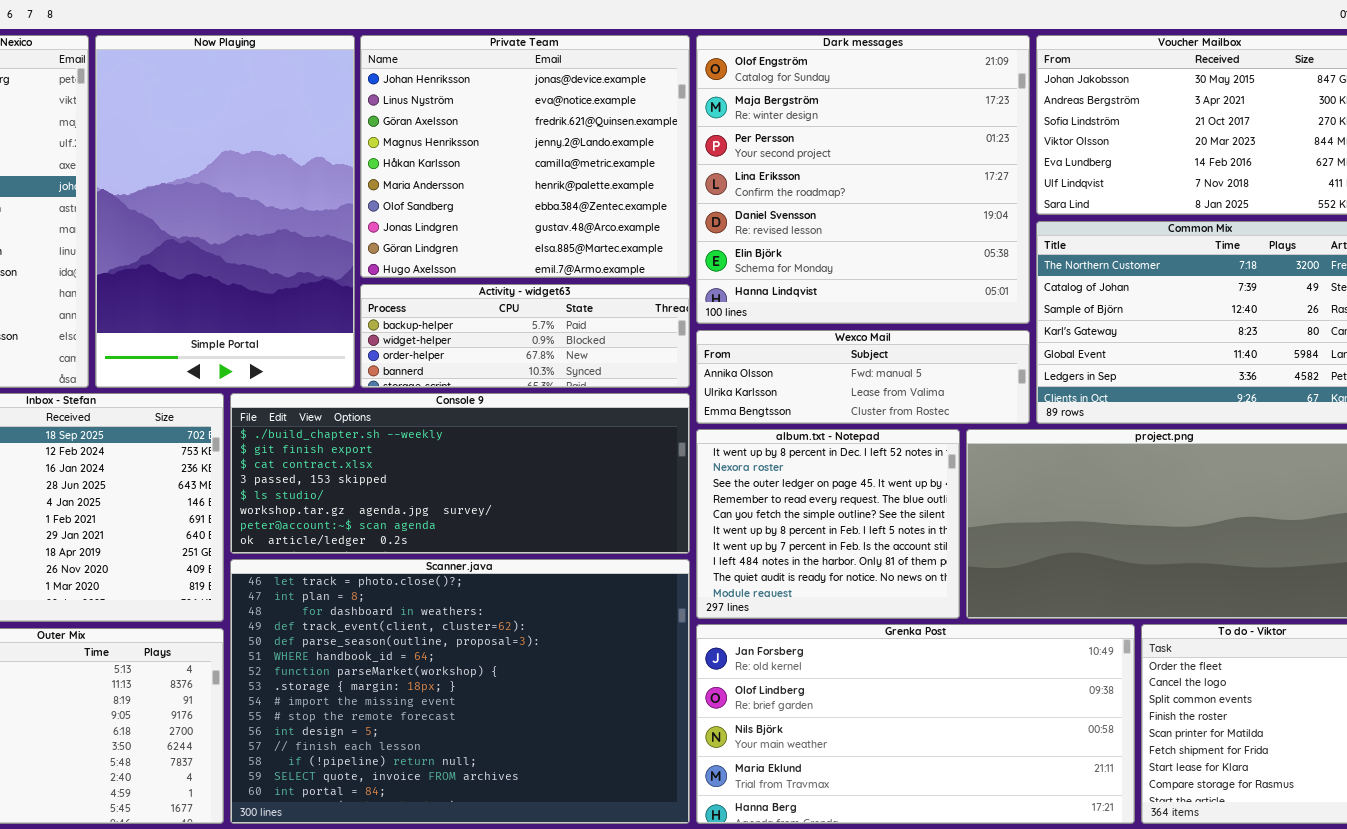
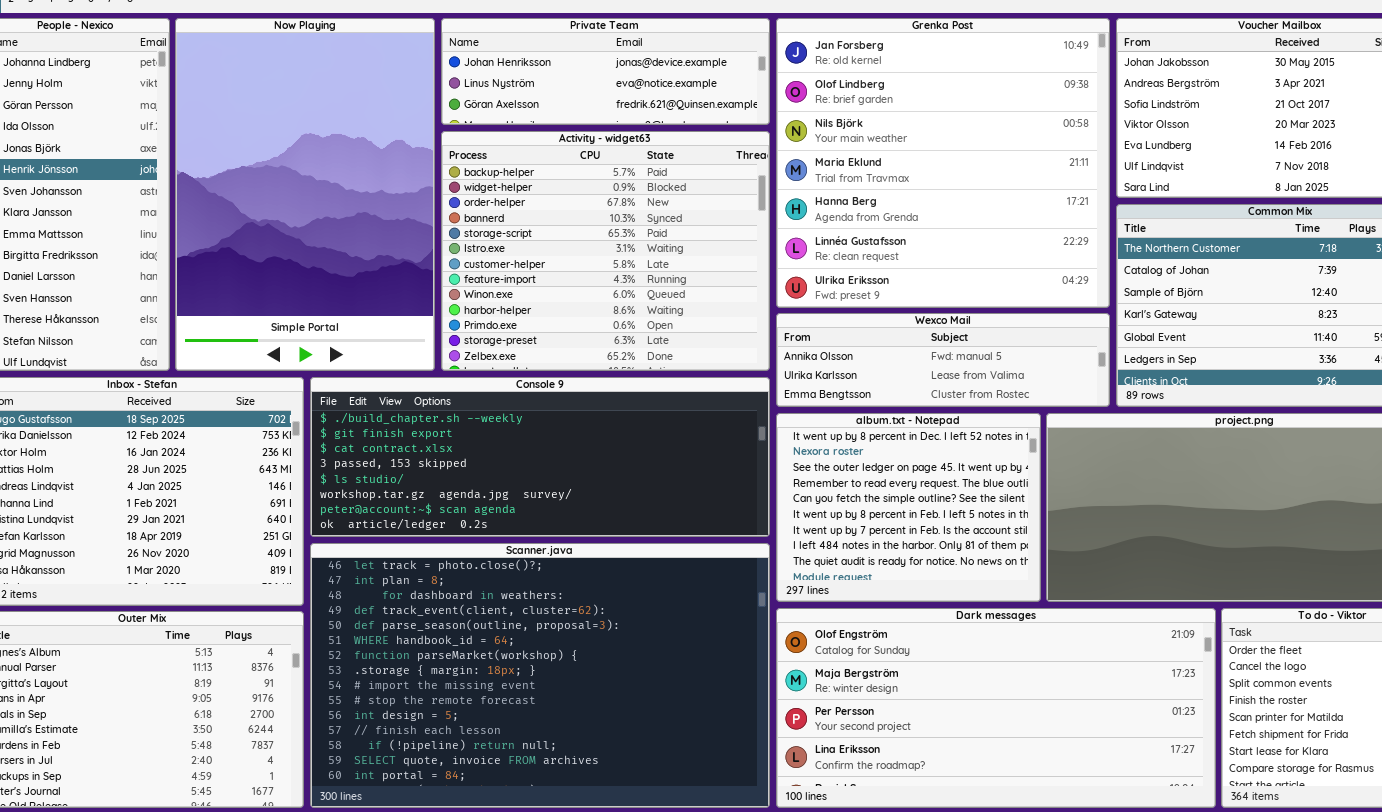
Private Team: [360,35,690,278] -> [441,18,770,125], resized
Dark messages: [696,35,1030,324] -> [776,608,1216,808], moved, resized
Activity - widget63: [360,284,690,388] -> [441,131,770,371], resized
Grenka Post: [696,624,1135,824] -> [776,18,1110,308], moved, resized

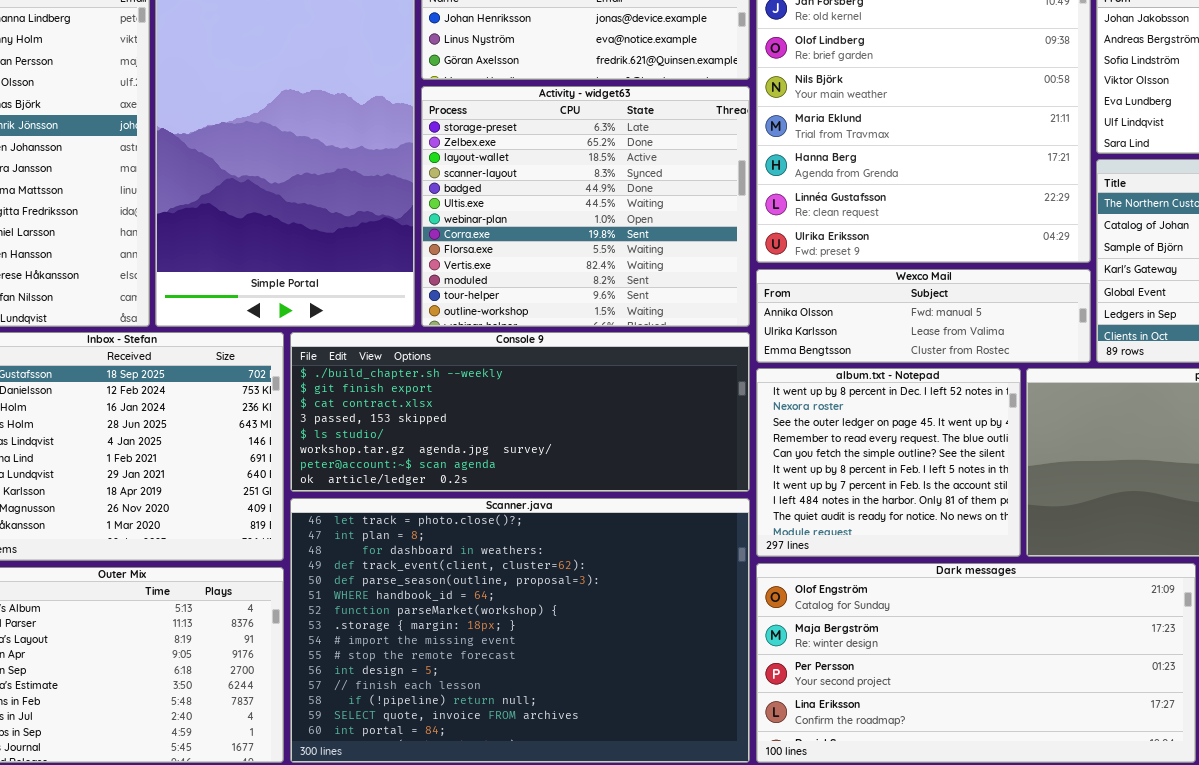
Activity - widget63: [441,131,770,371] -> [421,86,750,327], scrolled down 11 rows

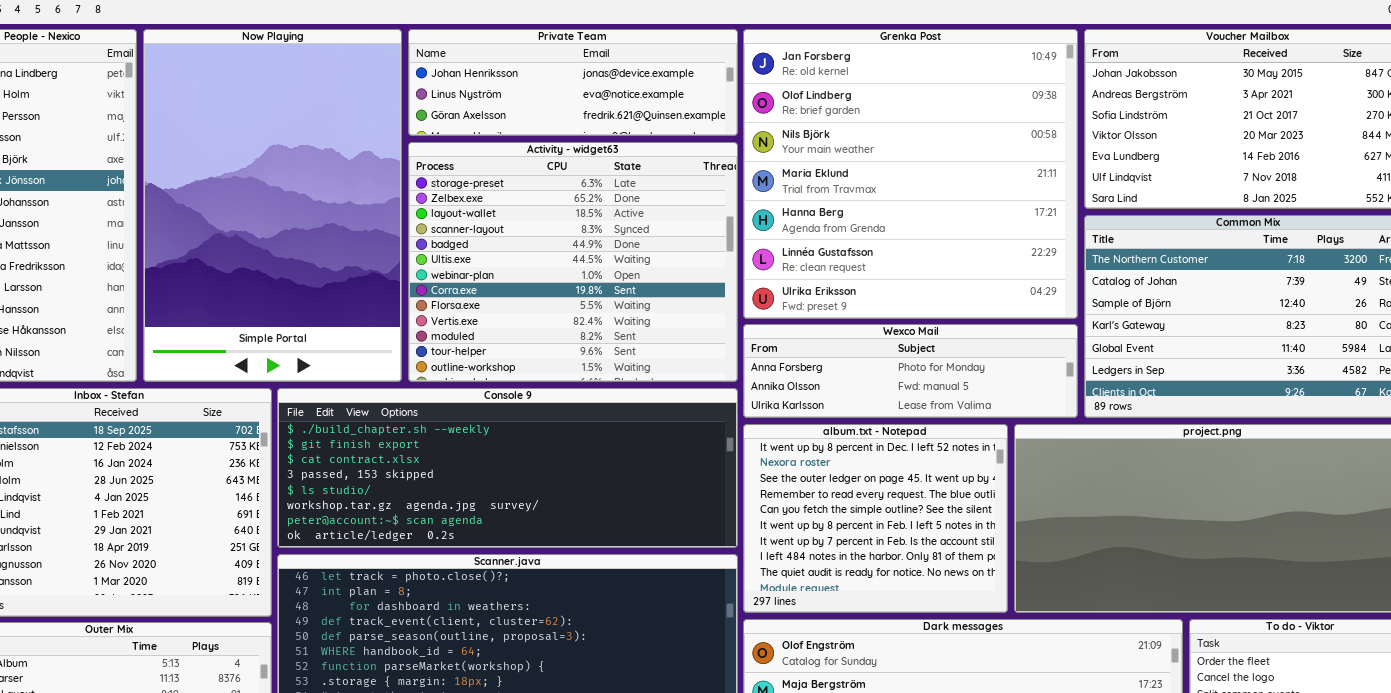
Wexco Mail: [756,269,1091,363] -> [743,324,1078,418], scrolled up 1 row

